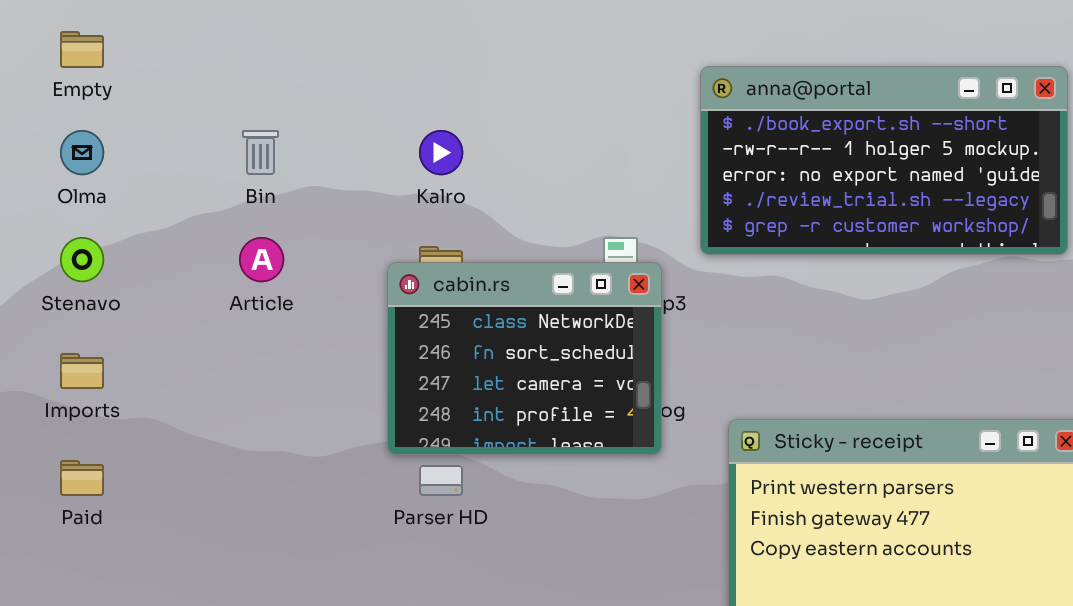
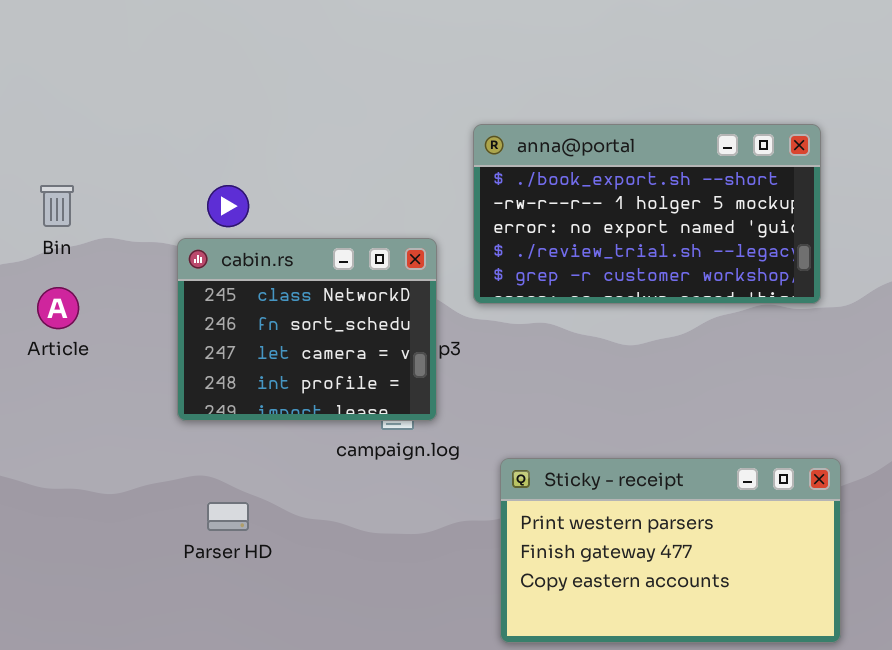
cabin.rs: [387,262,662,455] -> [177,238,437,421], moved

